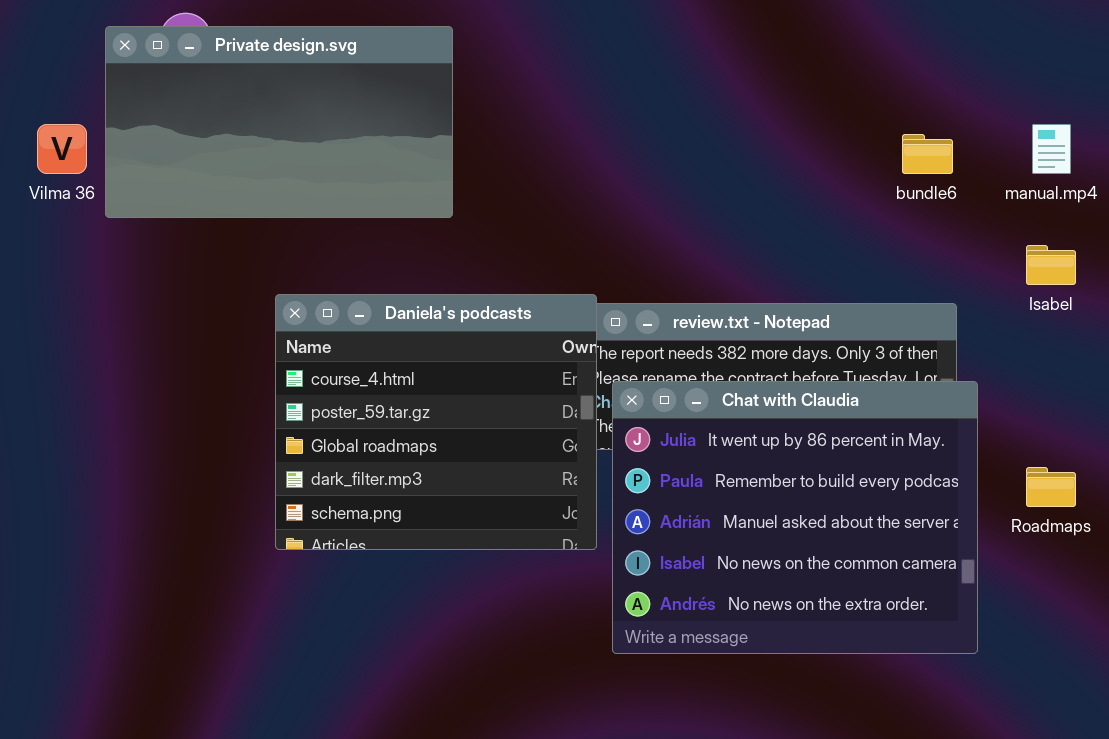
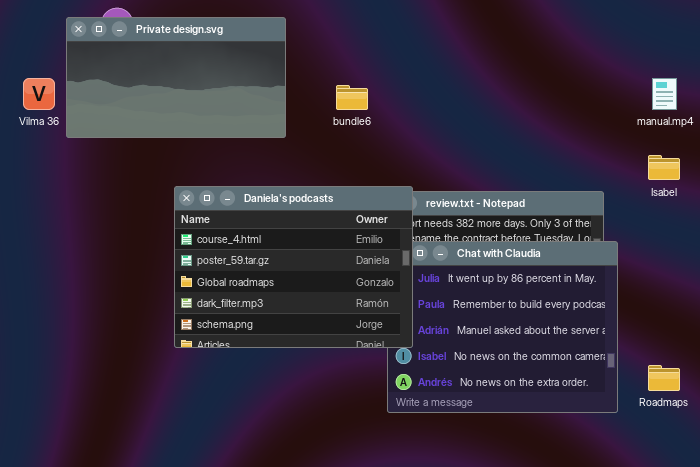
bundle6: [902,134,953,174] -> [336,85,368,110], moved
Daniela's podcasts: [275,294,597,550] -> [174,186,413,348], resized
Roadmaps: [1026,467,1076,507] -> [648,365,680,391], moved

